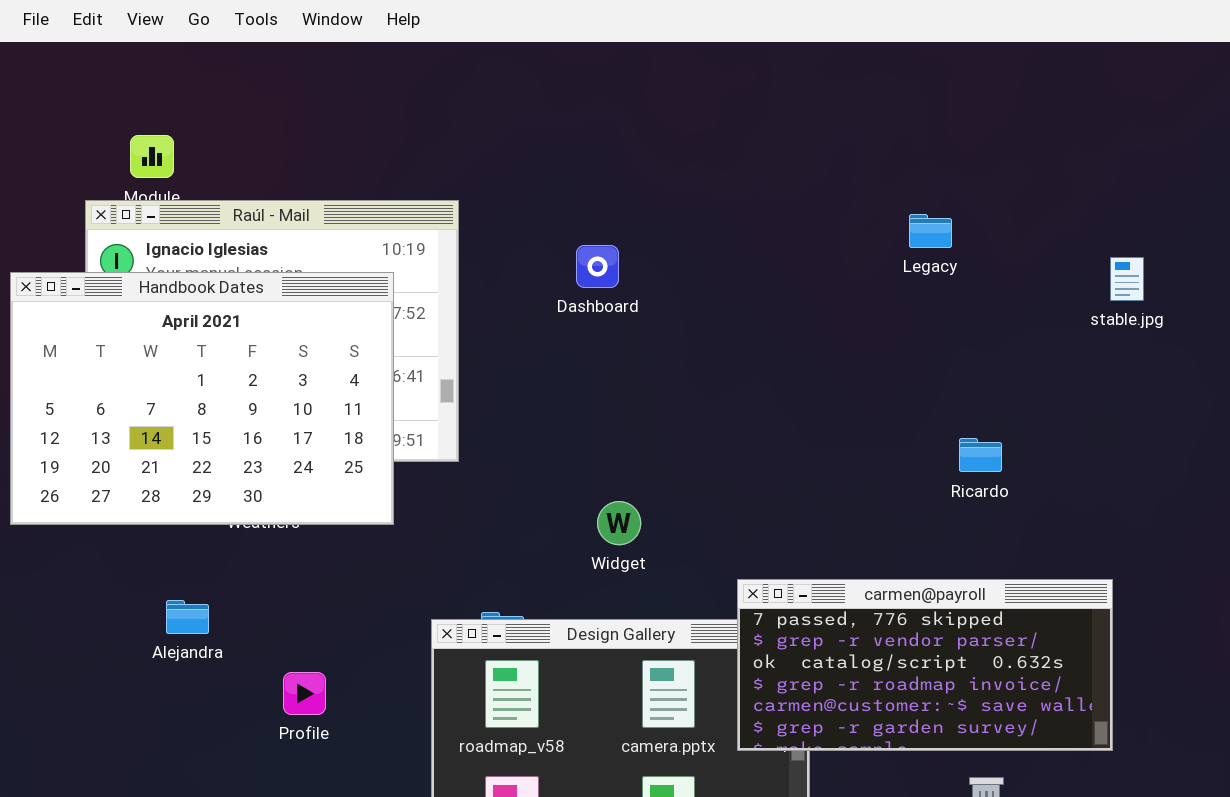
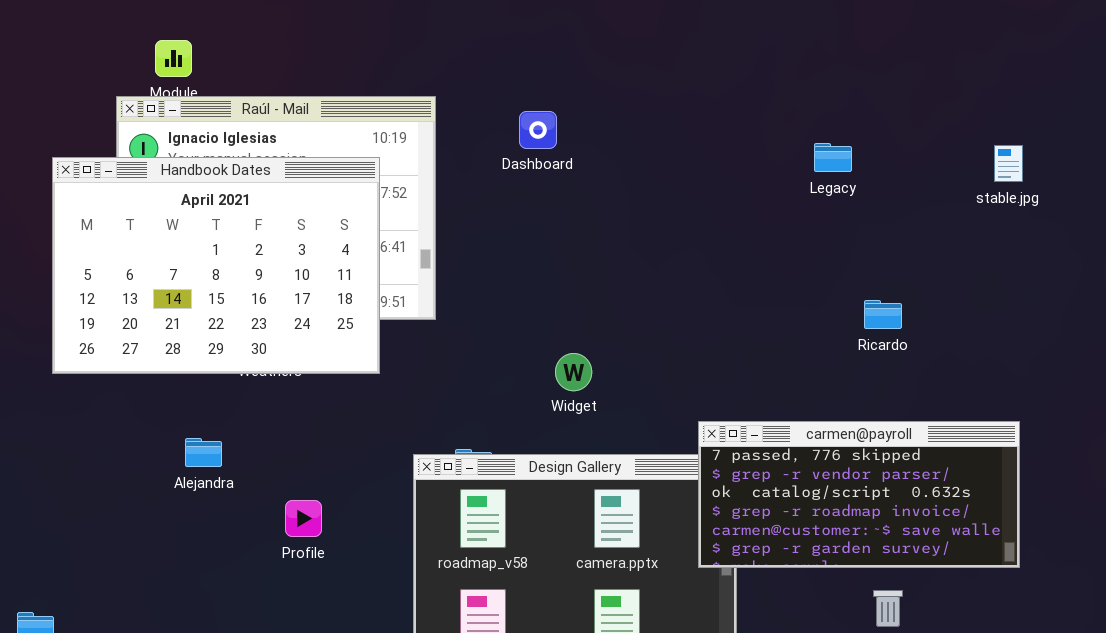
Legacy: [909,214,952,248] -> [814,143,852,172], moved
Dashboard: [576,245,619,288] -> [519,111,557,149], moved
carmen@payroll: [737,579,1113,751] -> [698,421,1020,568], moved

